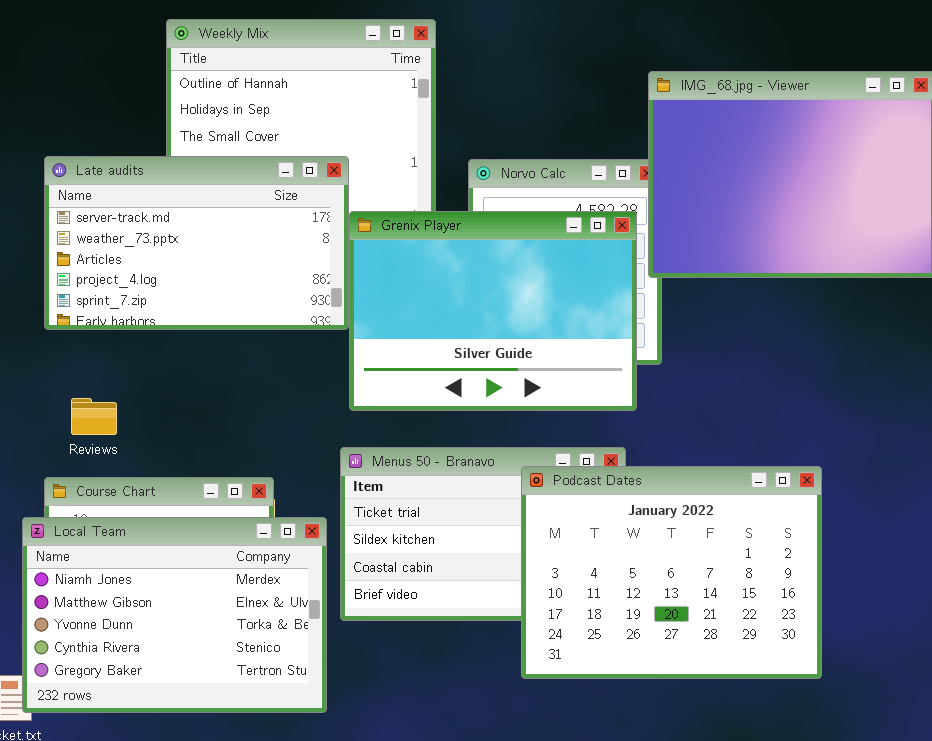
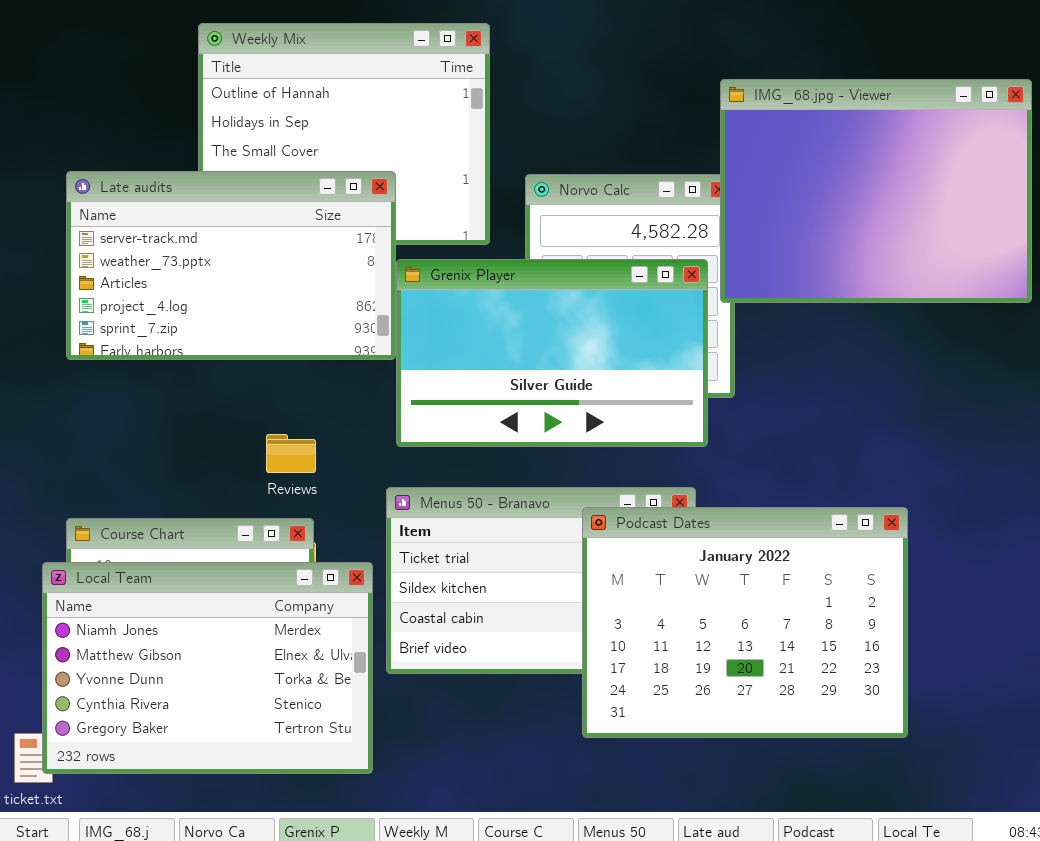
Grenix Player: [349,211,637,411] -> [396,259,708,447], resized
Reviews: [71,398,117,435] -> [266,434,316,473], moved

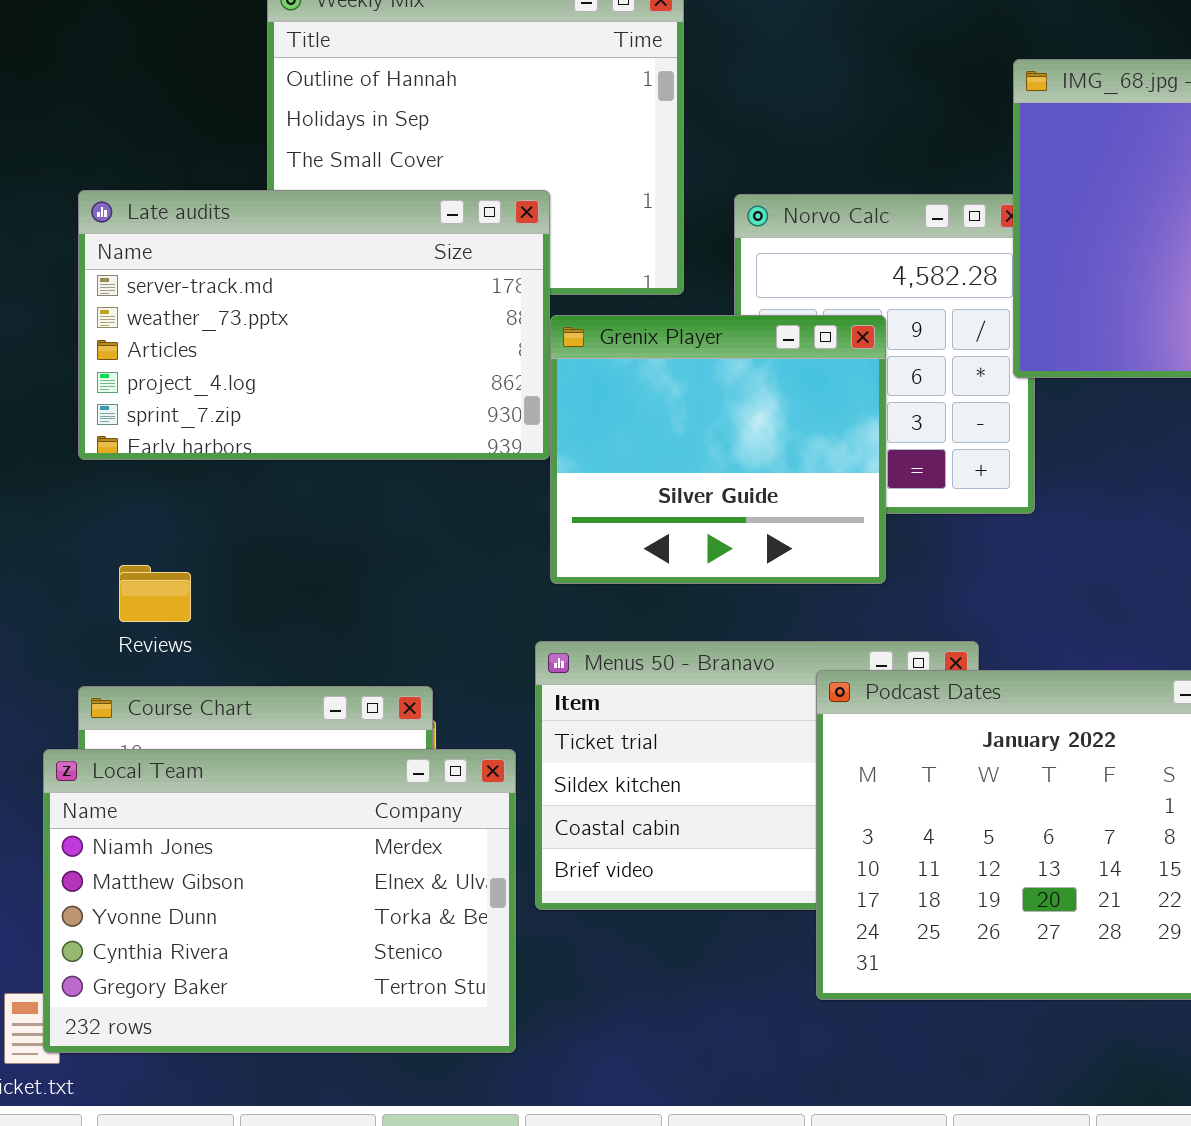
Grenix Player: [396,259,708,447] -> [550,315,886,584], resized
Reviews: [266,434,316,473] -> [119,565,191,622], moved

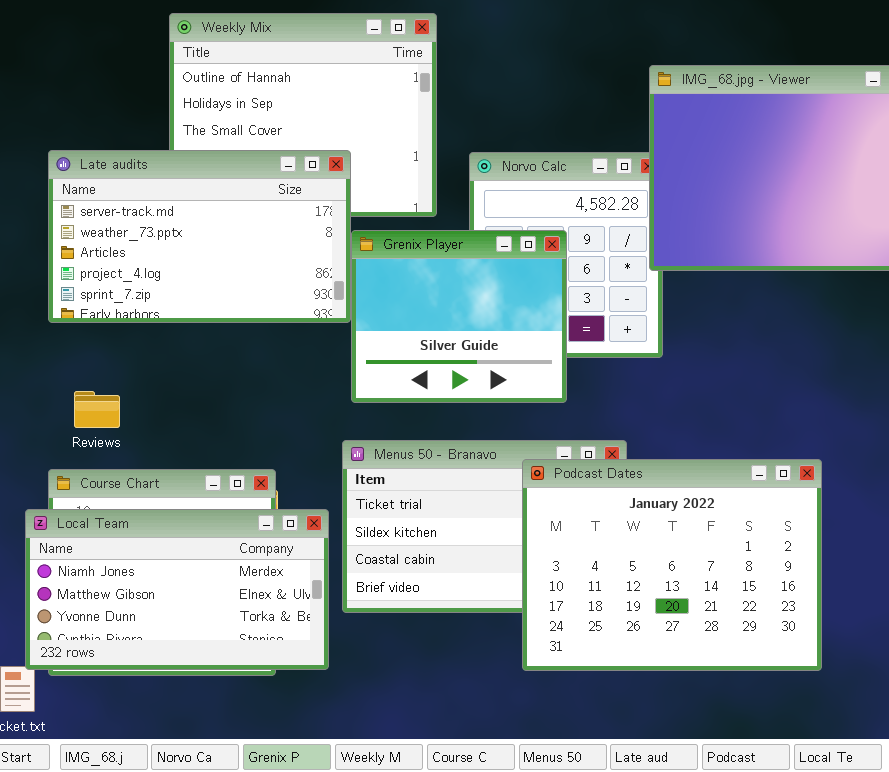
Local Team: [43,749,516,1053] -> [25,509,329,670], resized

